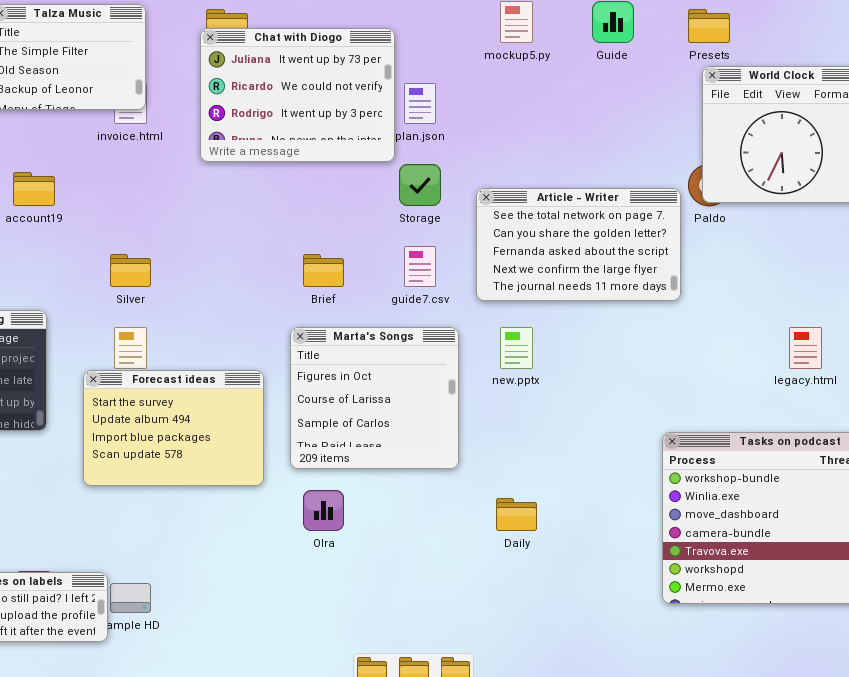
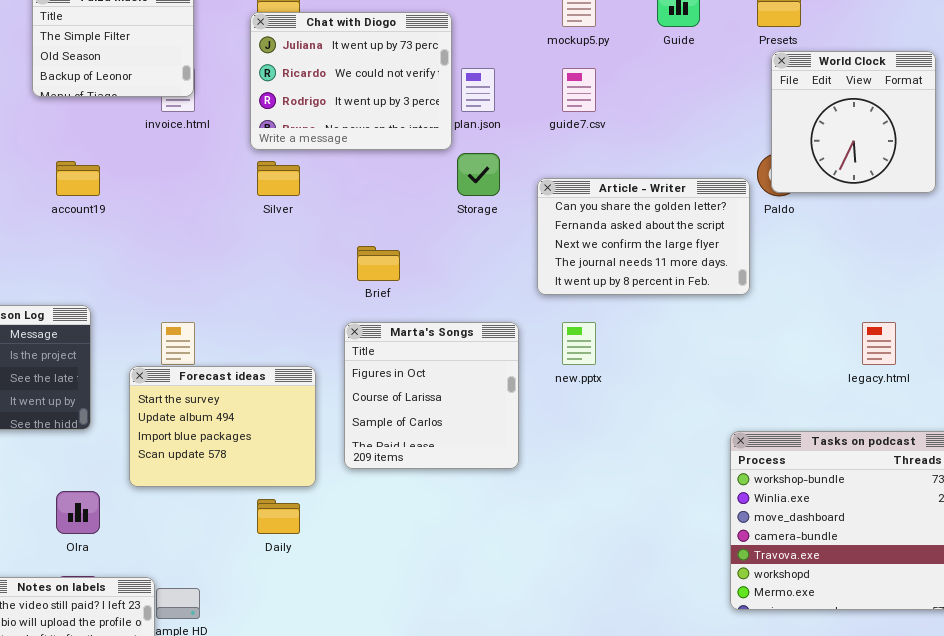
Article - Writer: [476,188,681,301] -> [537,178,750,295], scrolled down 1 row
guide7.csv: [404,246,436,287] -> [562,68,596,112], moved
Silver: [110,254,151,287] -> [257,161,300,196], moved
Olra: [303,490,344,531] -> [56,491,100,534], moved
Daily: [496,498,537,531] -> [257,499,300,534], moved

